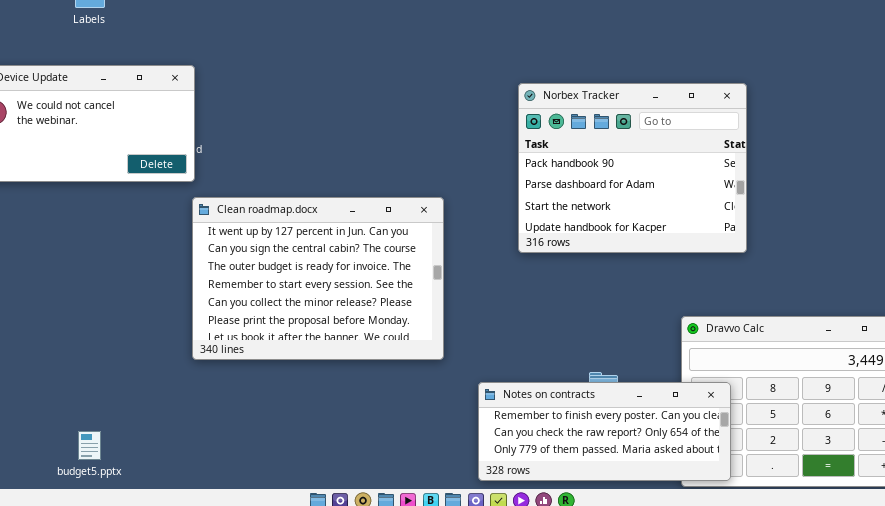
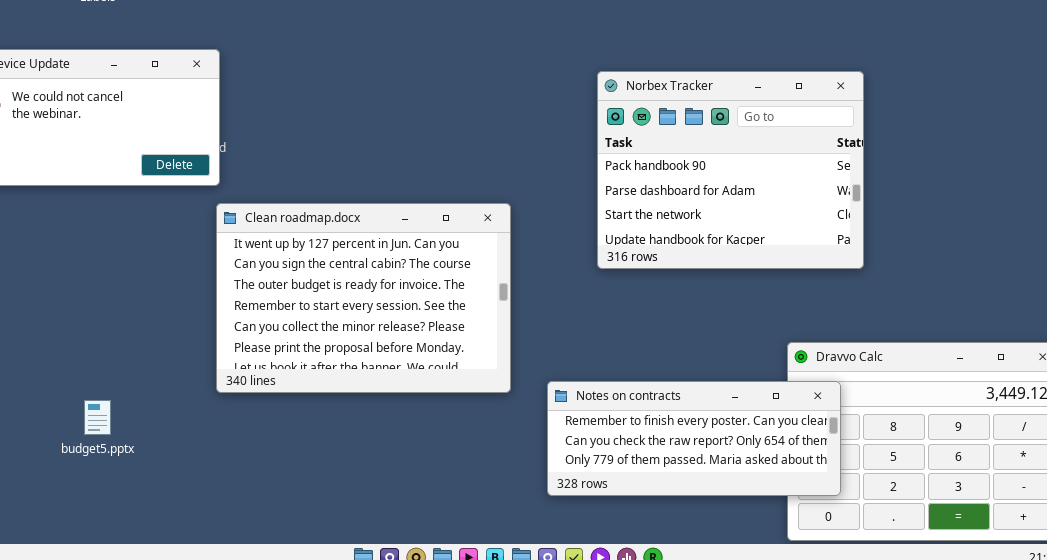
Notes on contracts: [478,382,731,481] -> [547,381,841,496], moved
budget5.pptx: [78,431,101,460] -> [84,400,111,435], moved

